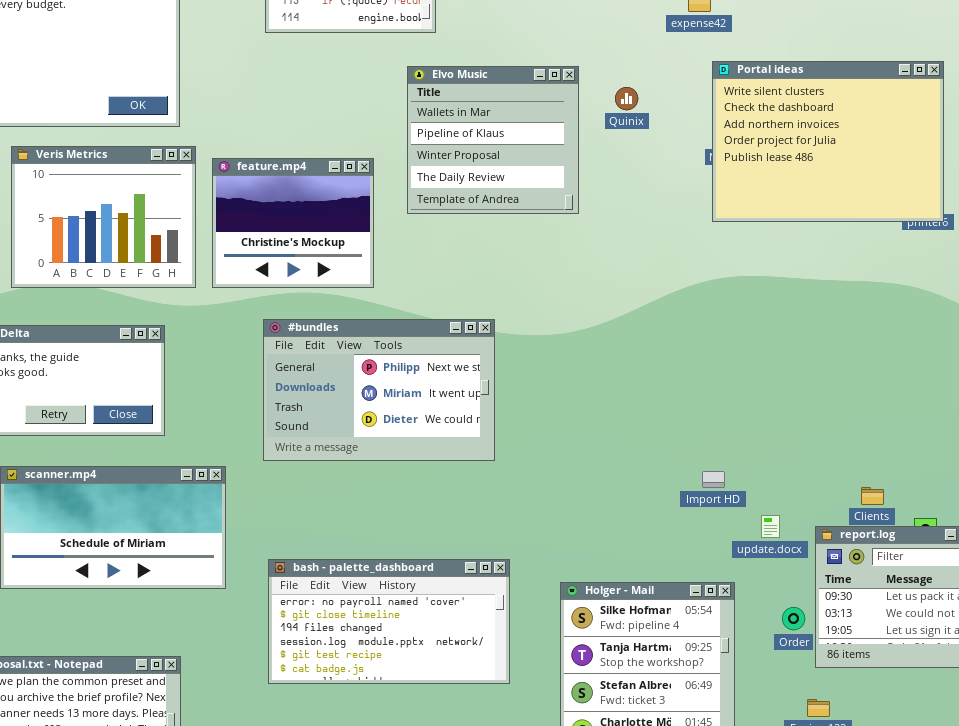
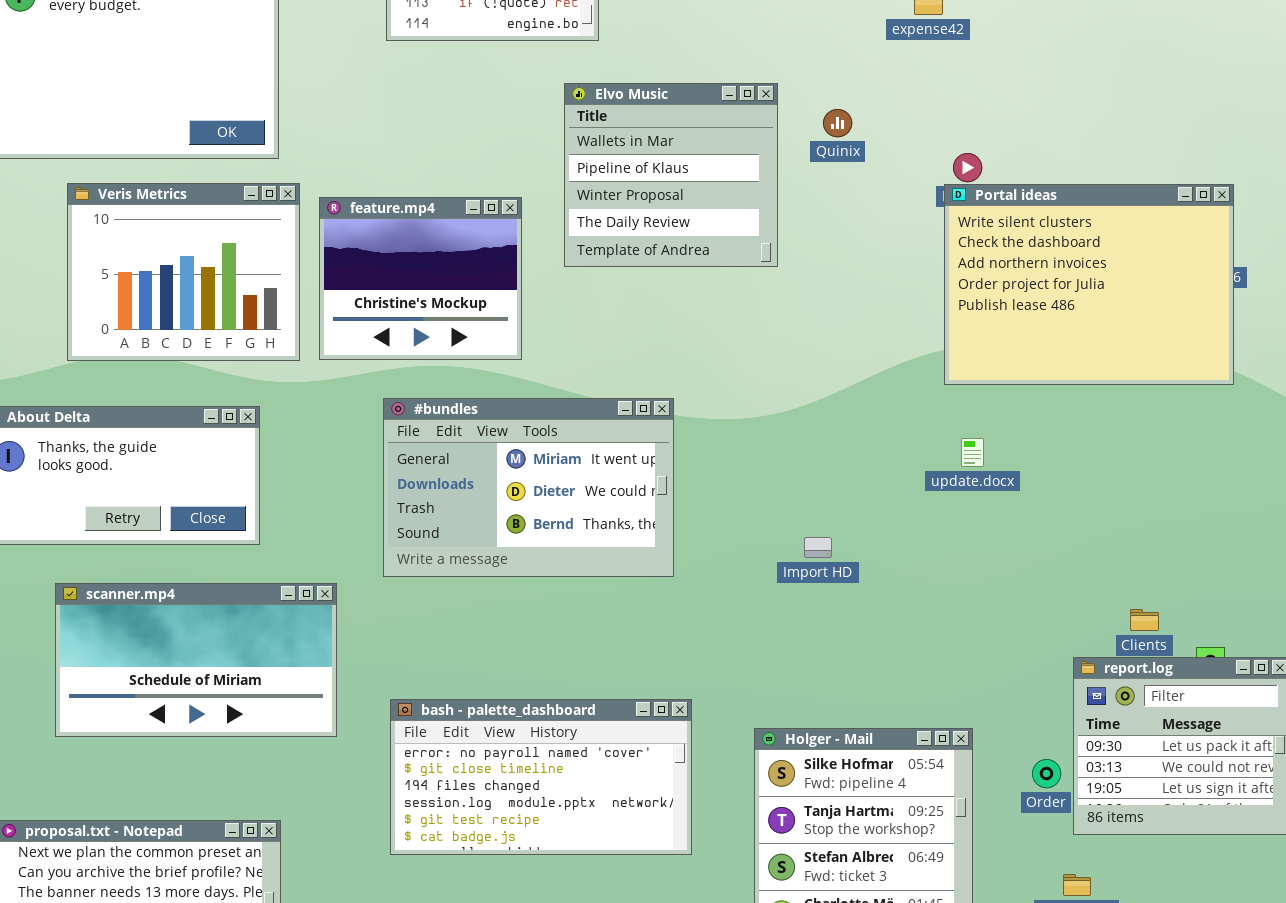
Portal ideas: [712,61,944,222] -> [944,184,1234,385], moved
#bundles: [263,319,495,461] -> [383,398,674,577], scrolled down 1 row
Import HD: [702,471,725,488] -> [804,537,832,558], moved
update.docx: [761,515,780,538] -> [961,438,984,467], moved

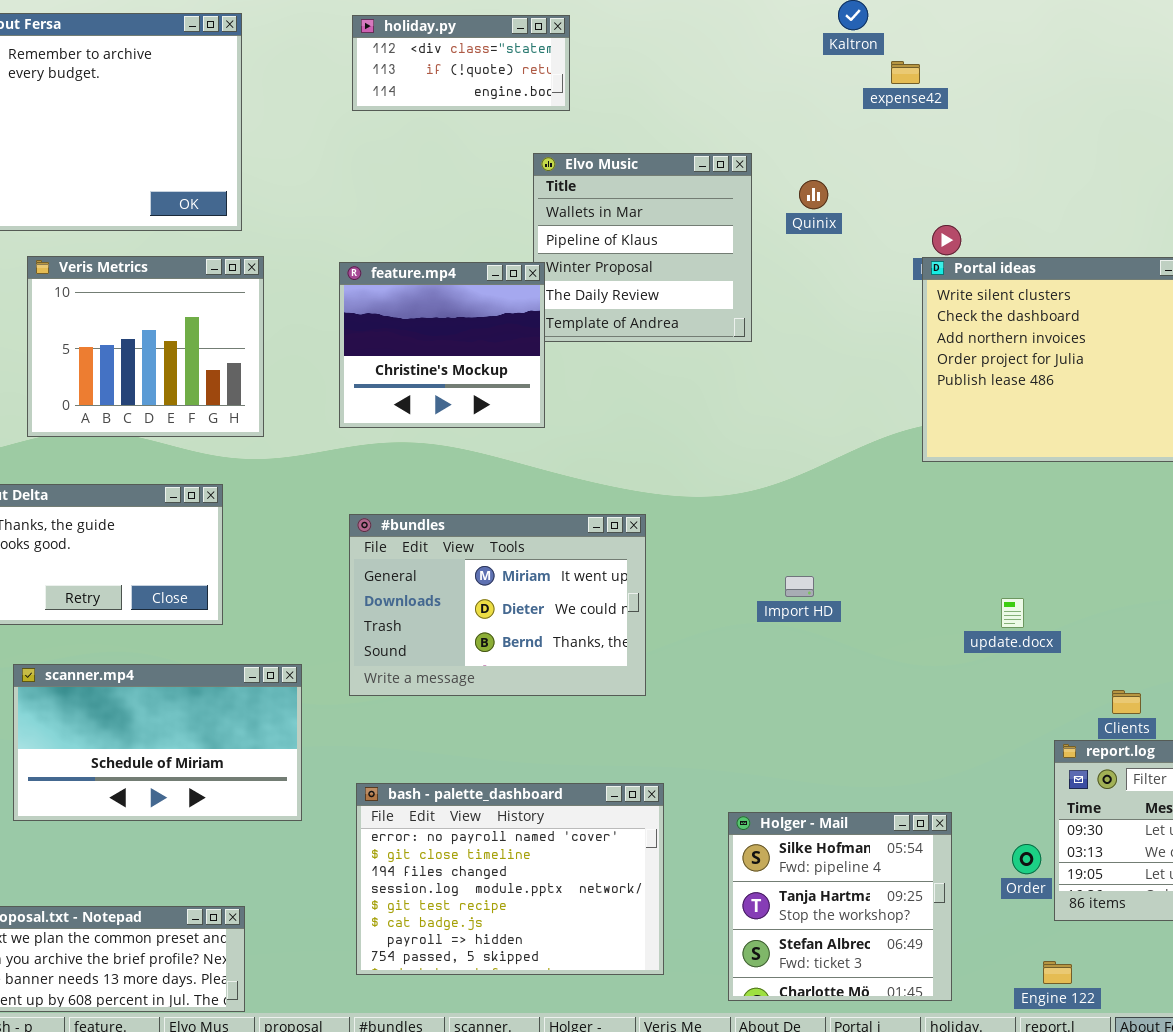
feature.mp4: [319,197,522,360] -> [339,262,545,428], moved
#bundles: [383,398,674,577] -> [349,514,646,696], moved
update.docx: [961,438,984,467] -> [1001,598,1024,628], moved
Import HD: [804,537,832,558] -> [785,576,814,597], moved
bash - palette_dashboard: [390,699,692,855] -> [356,783,664,975], resized

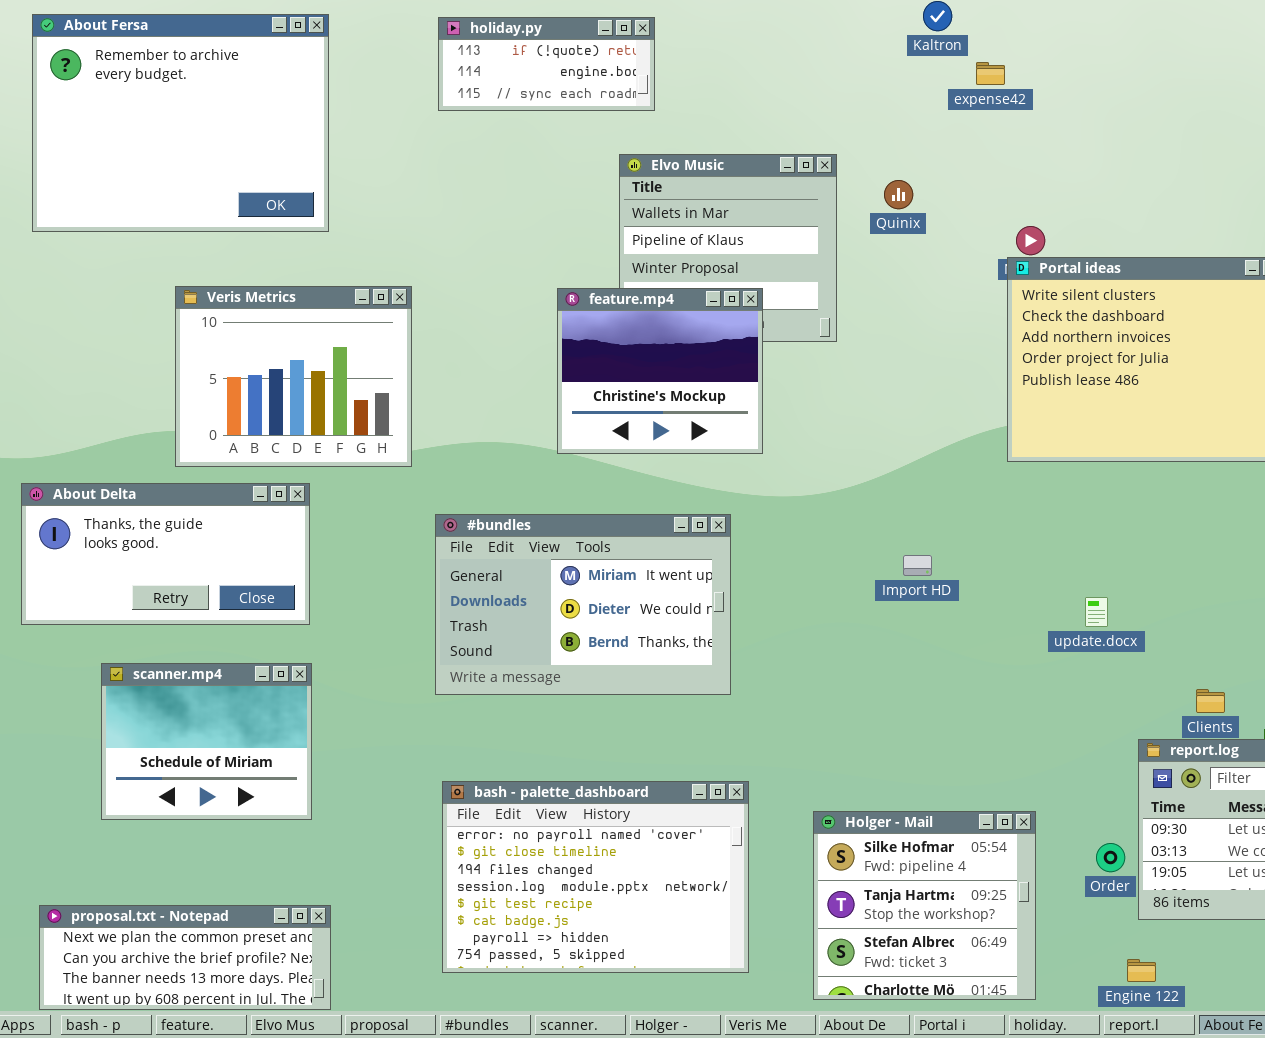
holiday.py: [352,15,570,111] -> [438,17,655,111], scrolled down 1 row
Veris Metrics: [27,256,264,437] -> [175,286,412,467], moved
feature.mp4: [339,262,545,428] -> [557,288,763,454], moved
Import HD: [785,576,814,597] -> [903,555,932,576], moved
scanner.mp4: [13,664,302,821] -> [101,663,312,820], resized

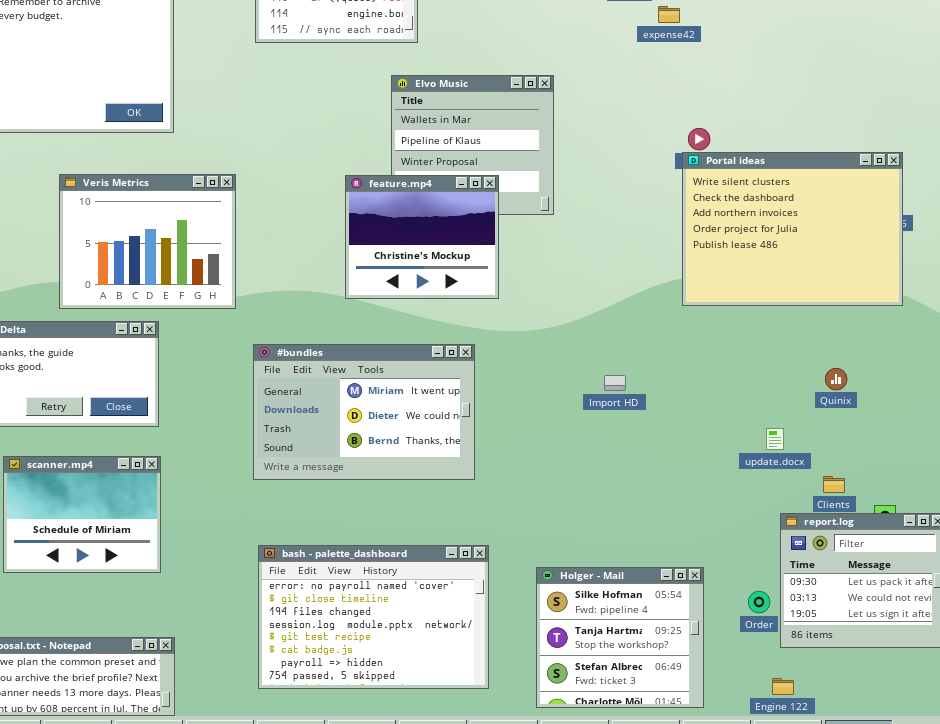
Quinix: [884,180,913,209] -> [825,368,847,390], moved
update.docx: [1085,597,1108,627] -> [766,428,784,450], moved

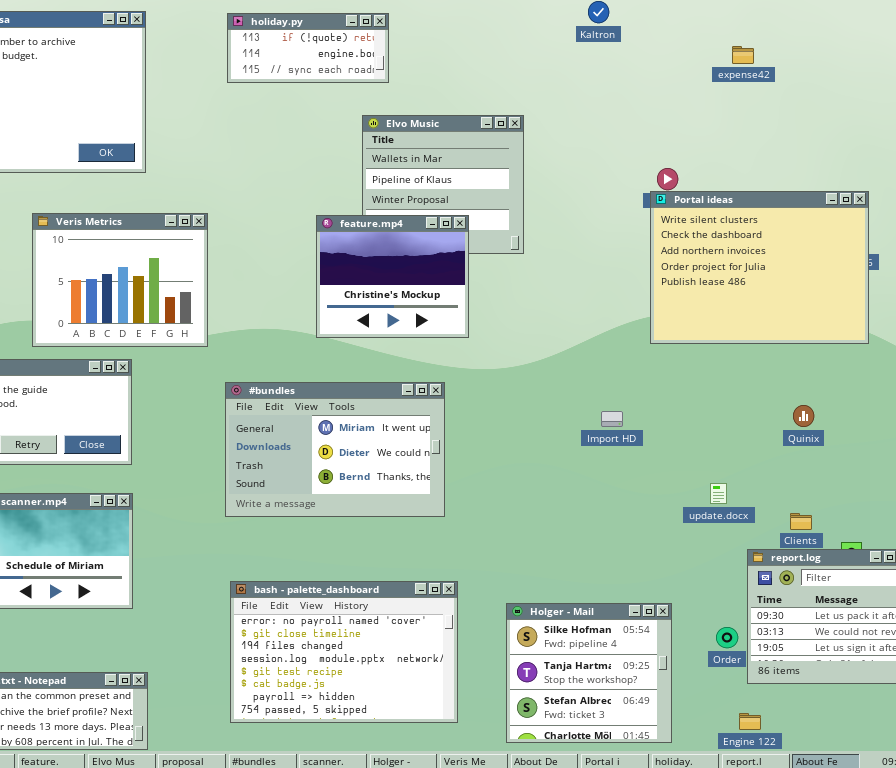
expense42: [658,6,680,23] -> [732,46,754,64], moved
Import HD: [604,375,626,391] -> [601,411,623,427], moved
update.docx: [766,428,784,450] -> [710,483,727,504], moved

